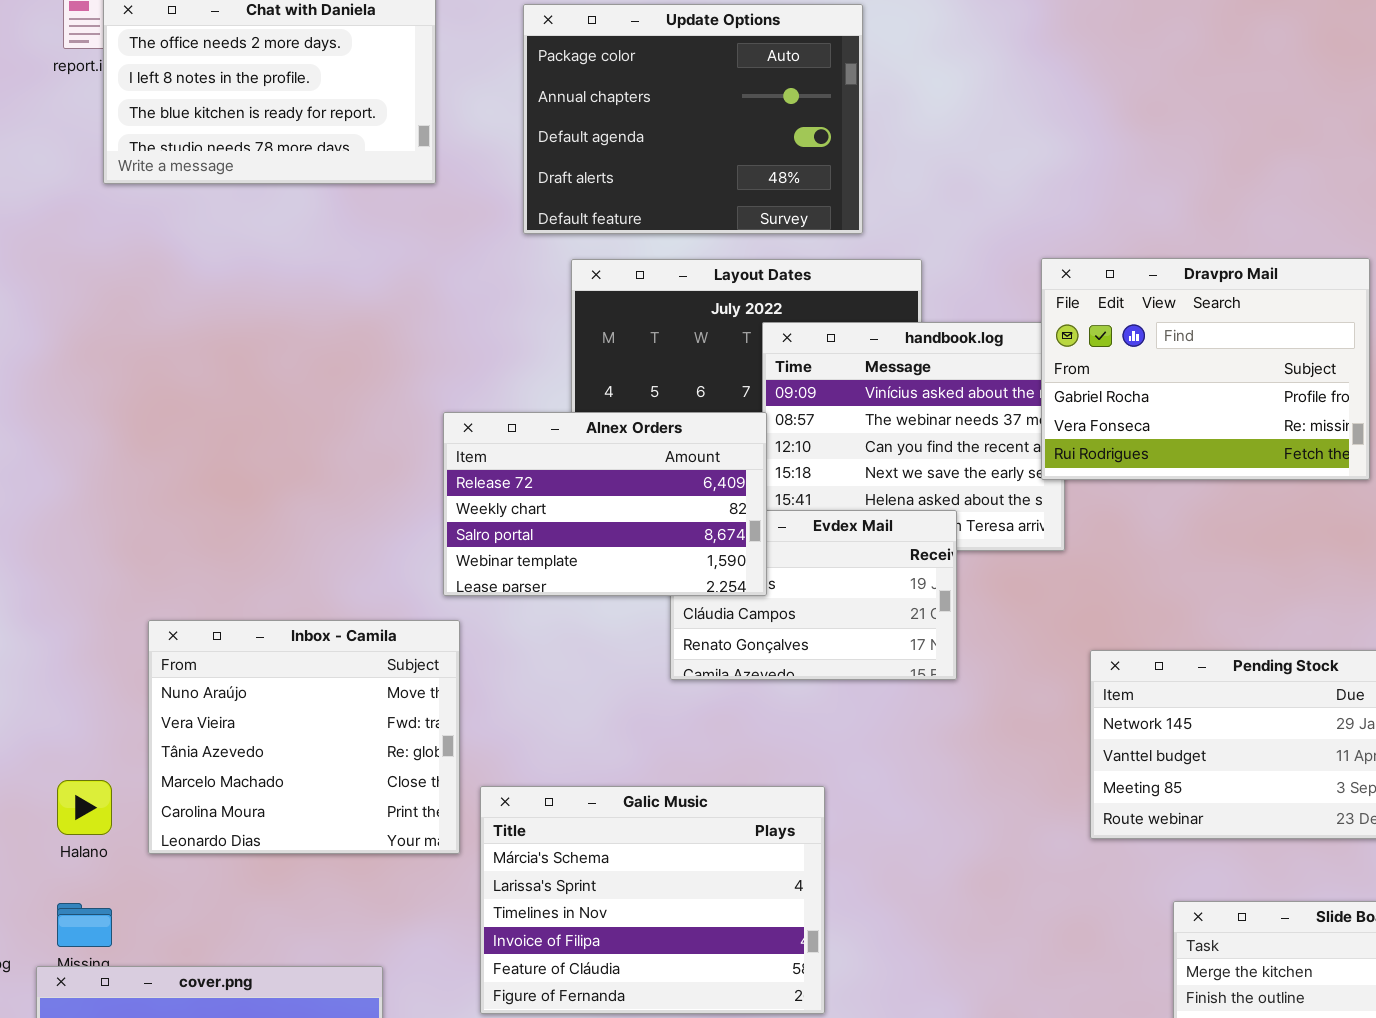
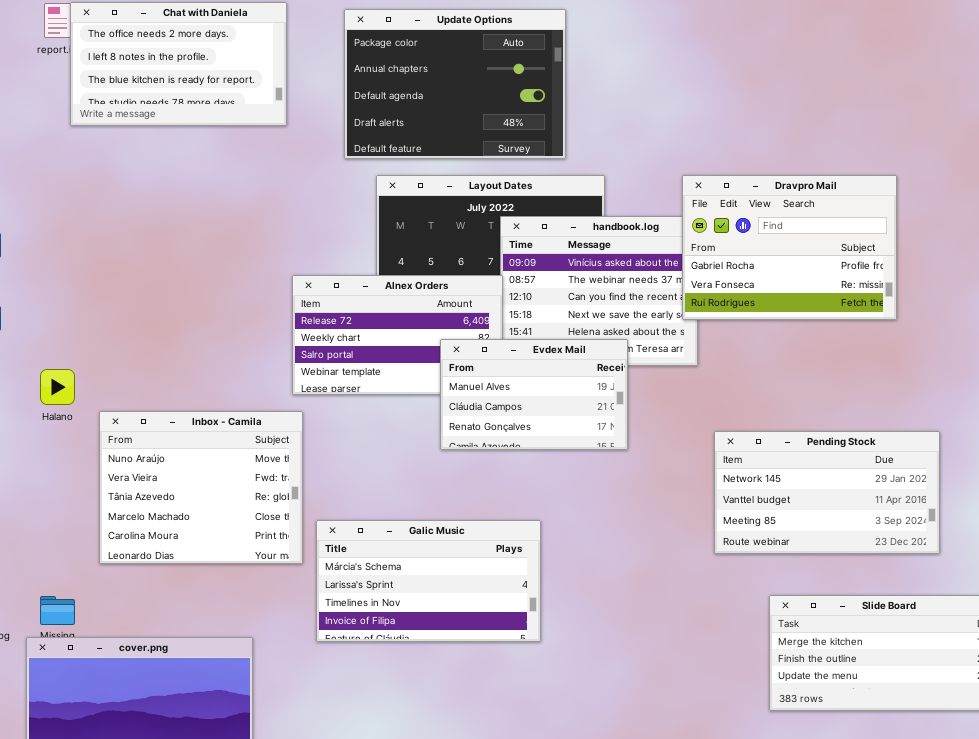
Evdex Mail: [670,510,957,680] -> [440,339,628,450], raised
Halano: [57,780,112,835] -> [40,369,75,405], moved
Galic Music: [480,786,825,1014] -> [316,520,541,642], resized

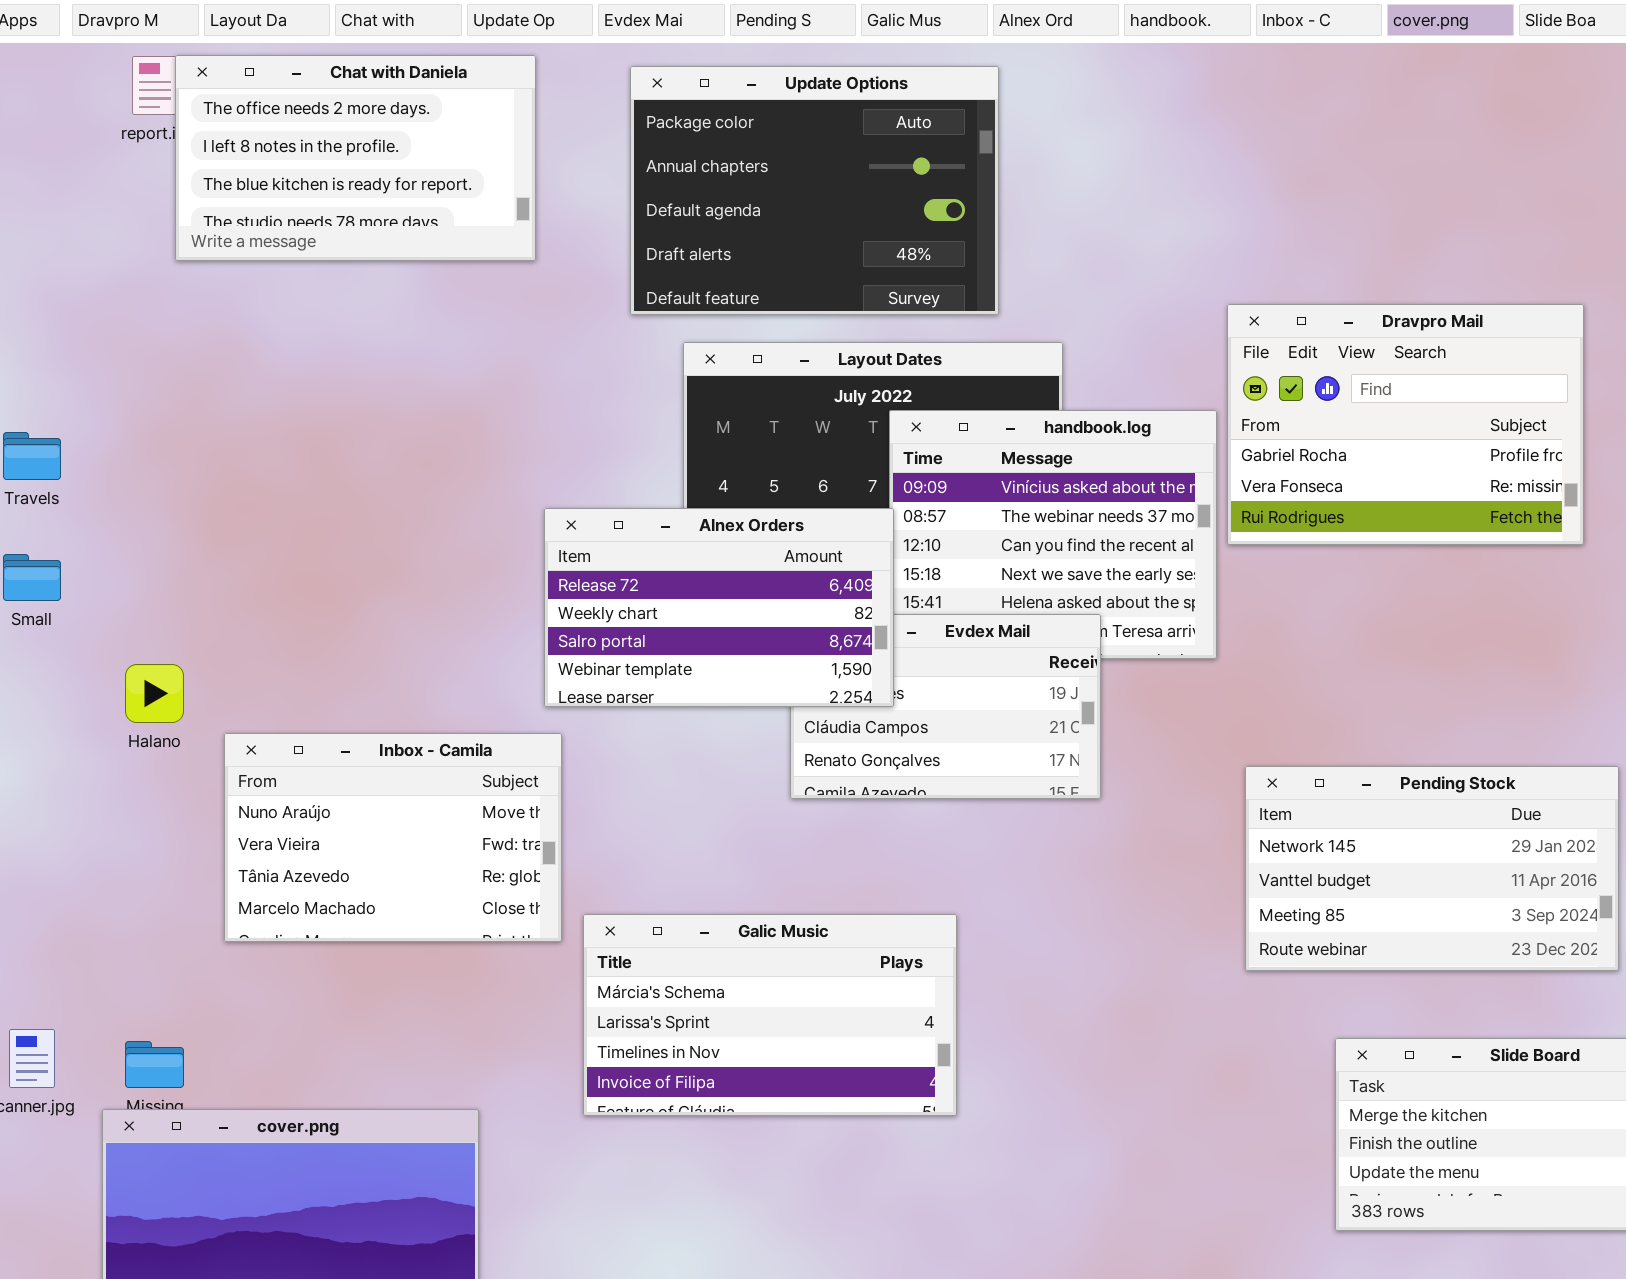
Dravpro Mail: [682,175,897,320] -> [1227,304,1584,545], moved
Alnex Orders: [292,275,503,395] -> [544,508,894,707], raised
Inbox - Camila: [99,411,303,564] -> [224,733,562,942], resized

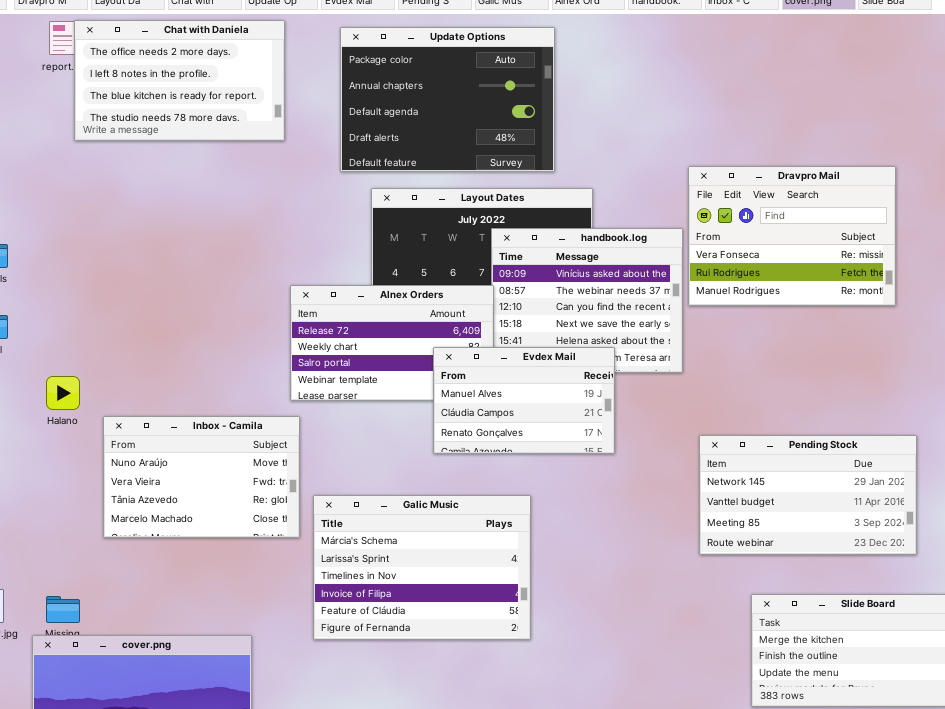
Dravpro Mail: [1227,304,1584,545] -> [688,166,896,306], scrolled down 1 row
Evdex Mail: [790,614,1101,799] -> [433,347,615,454], raised
Galic Music: [583,914,957,1116] -> [313,495,531,640], resized

